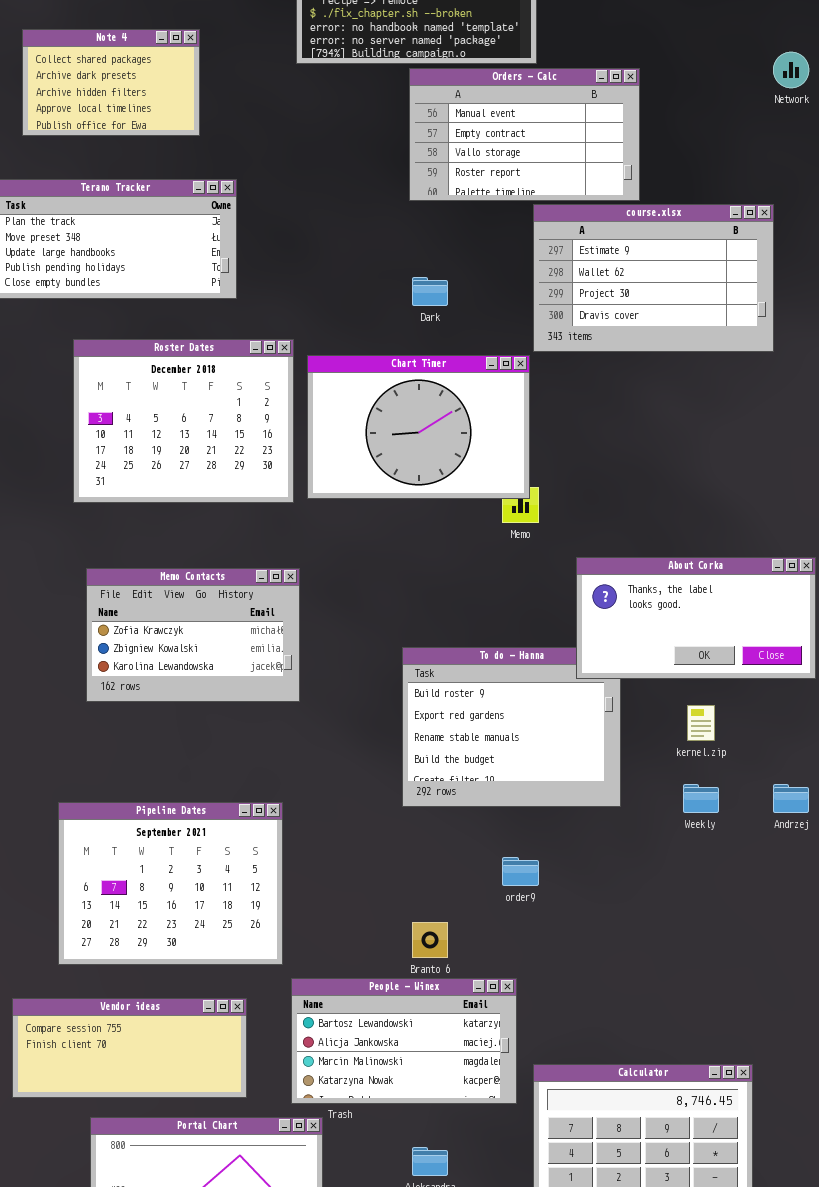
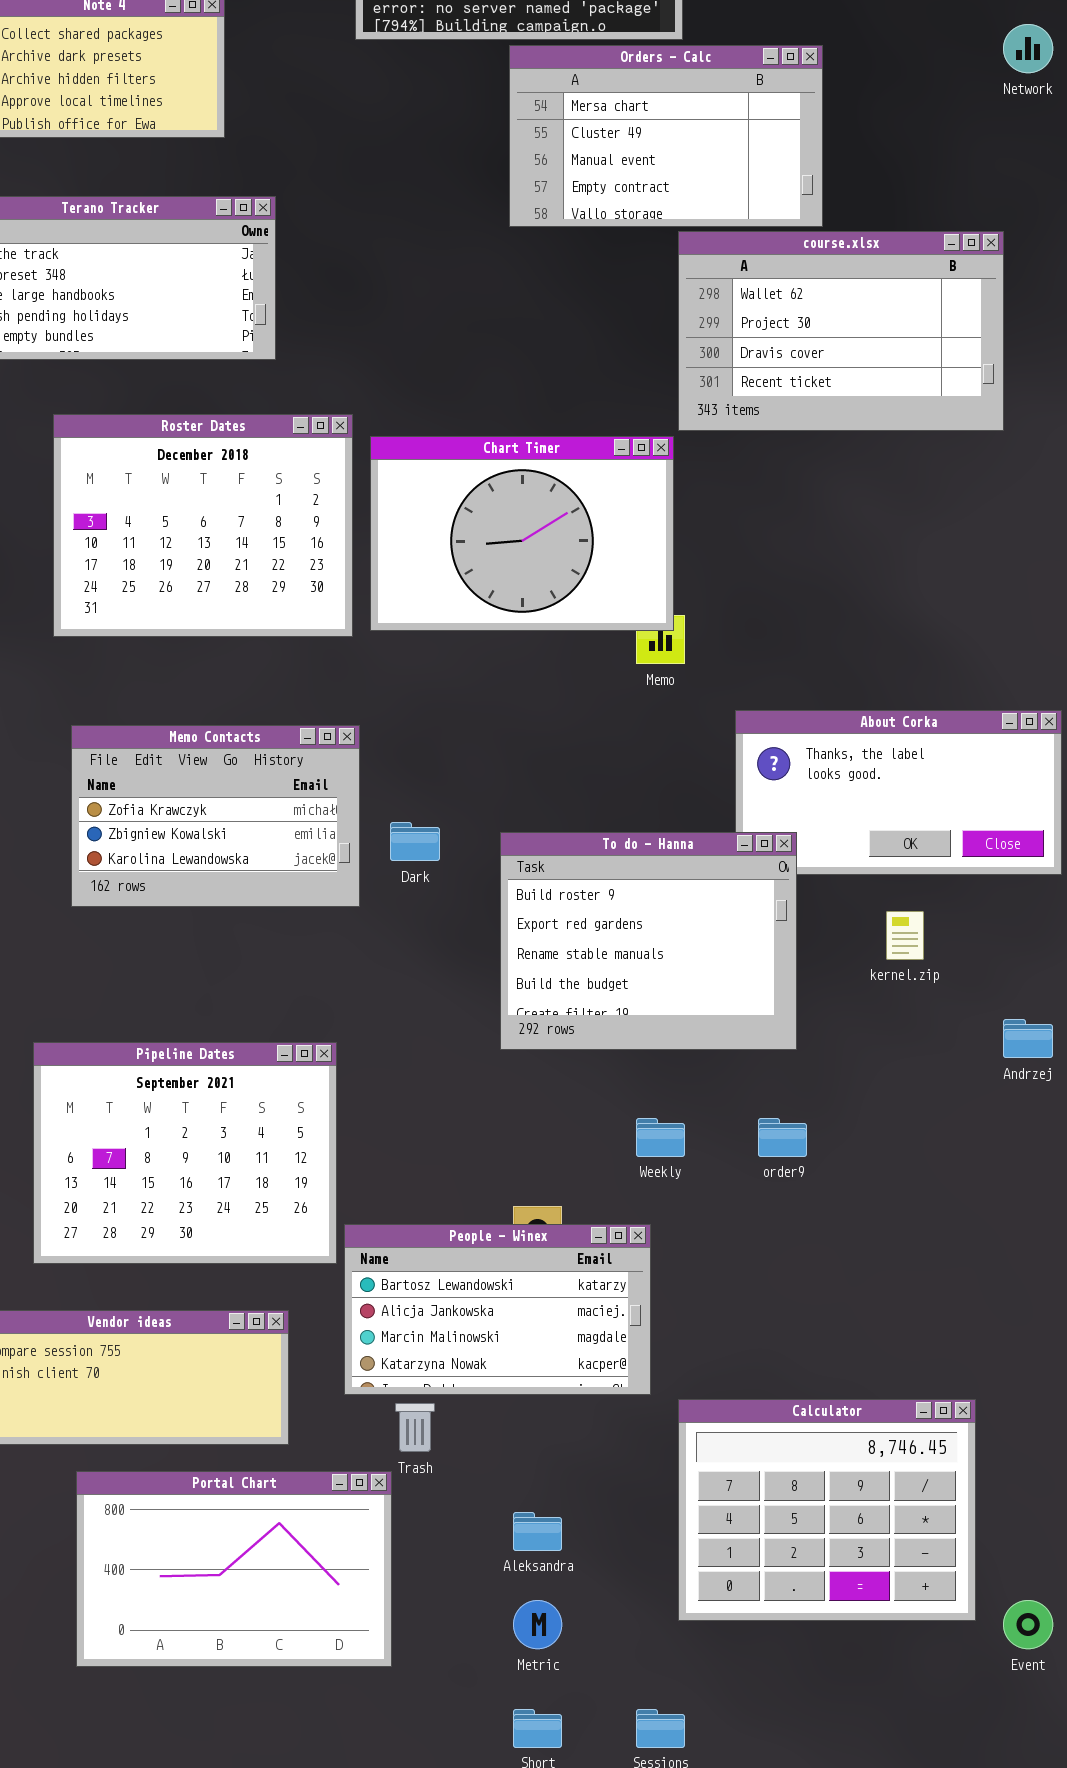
Orders - Calc: [409,68,640,201] -> [509,45,823,227], scrolled up 2 rows
course.xlsx: [533,204,774,352] -> [678,231,1004,431], scrolled down 1 row
Dark: [412,277,448,306] -> [390,822,440,861], moved
To do - Hanna: [402,647,621,807] -> [500,832,797,1050], raised
Weekly: [683,784,719,813] -> [636,1118,685,1157], moved
order9: [502,857,539,886] -> [758,1118,807,1157], moved
People - Winex: [291,978,517,1104] -> [344,1224,651,1395], moved

